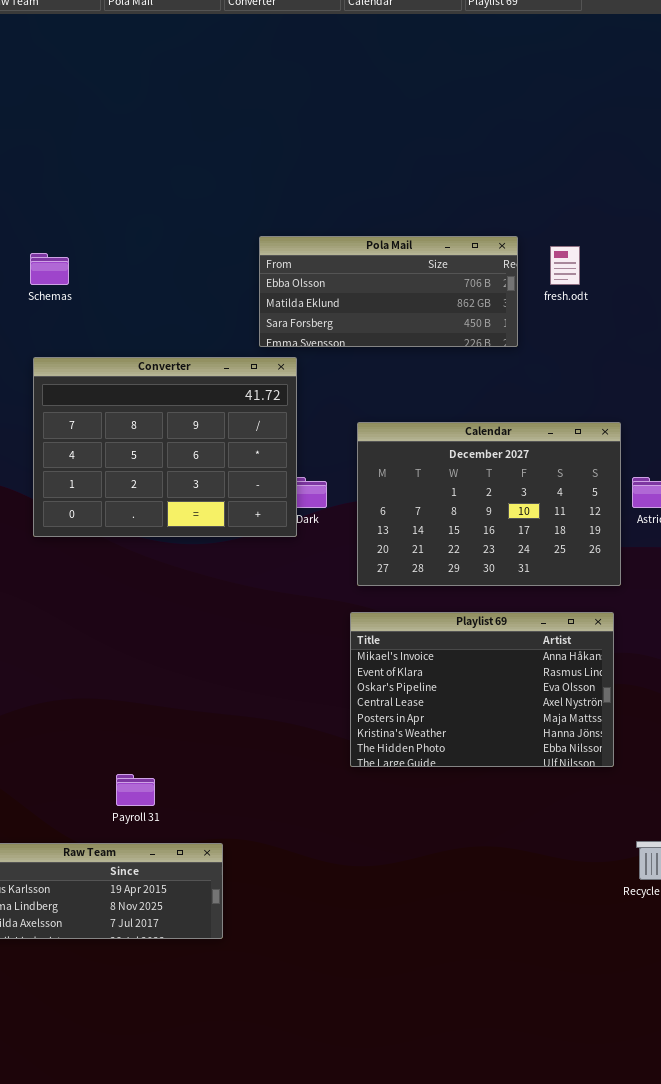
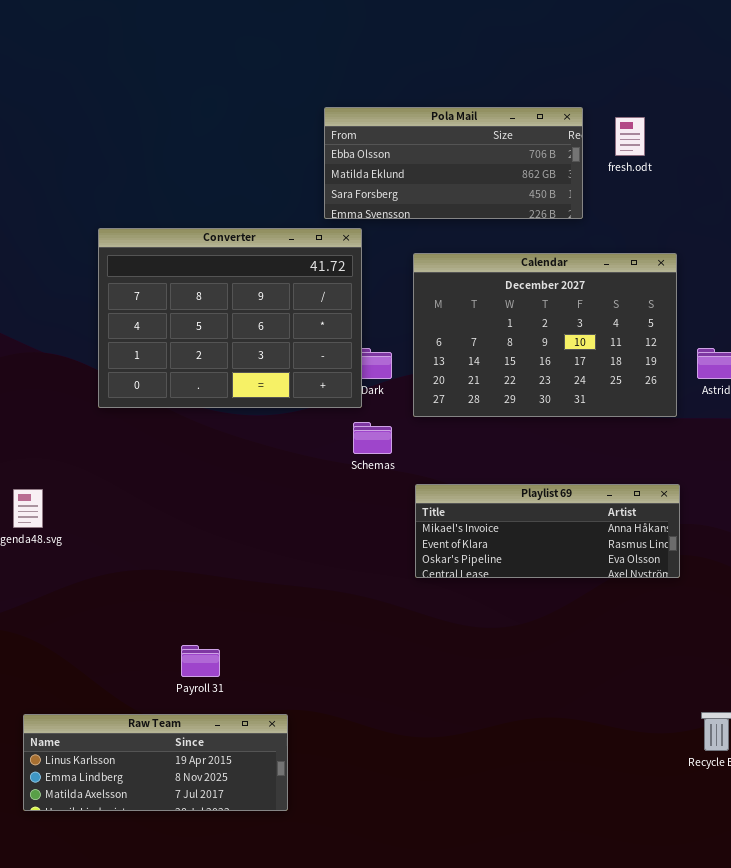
Schemas: [30,253,69,285] -> [353,422,392,454], moved
Calendar: [357,422,621,586] -> [413,253,677,417], moved
Playlist 69: [350,612,614,767] -> [415,484,680,578], resized

